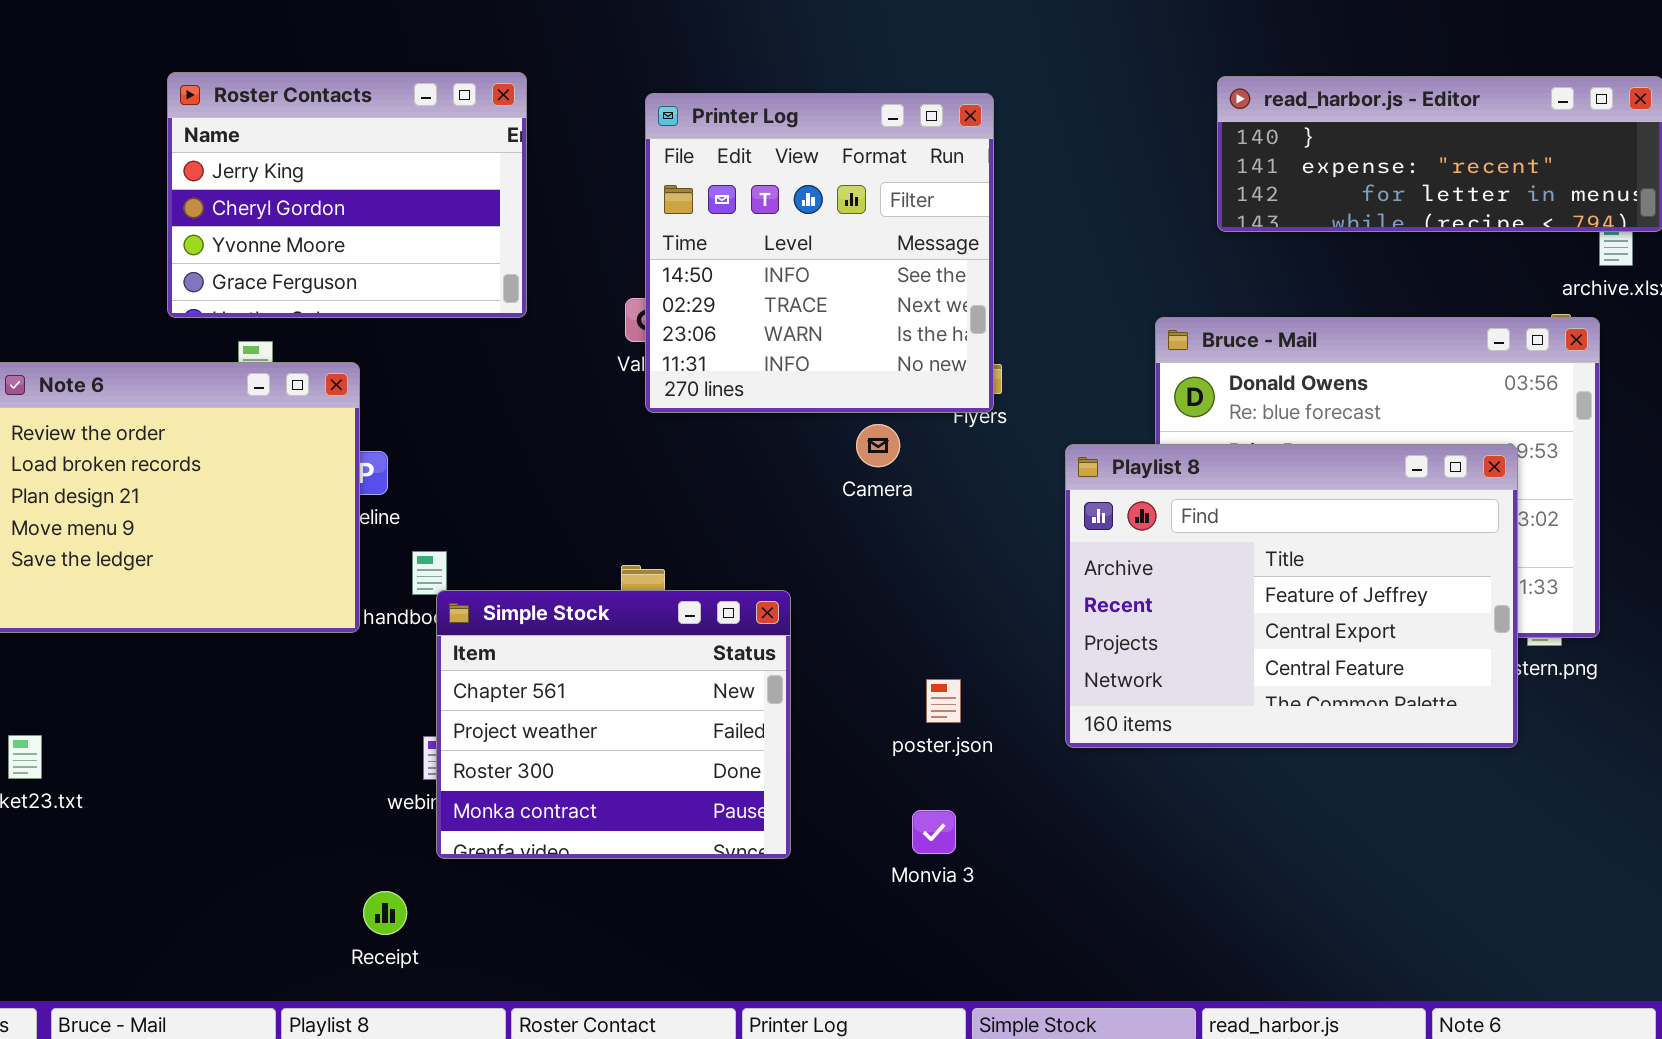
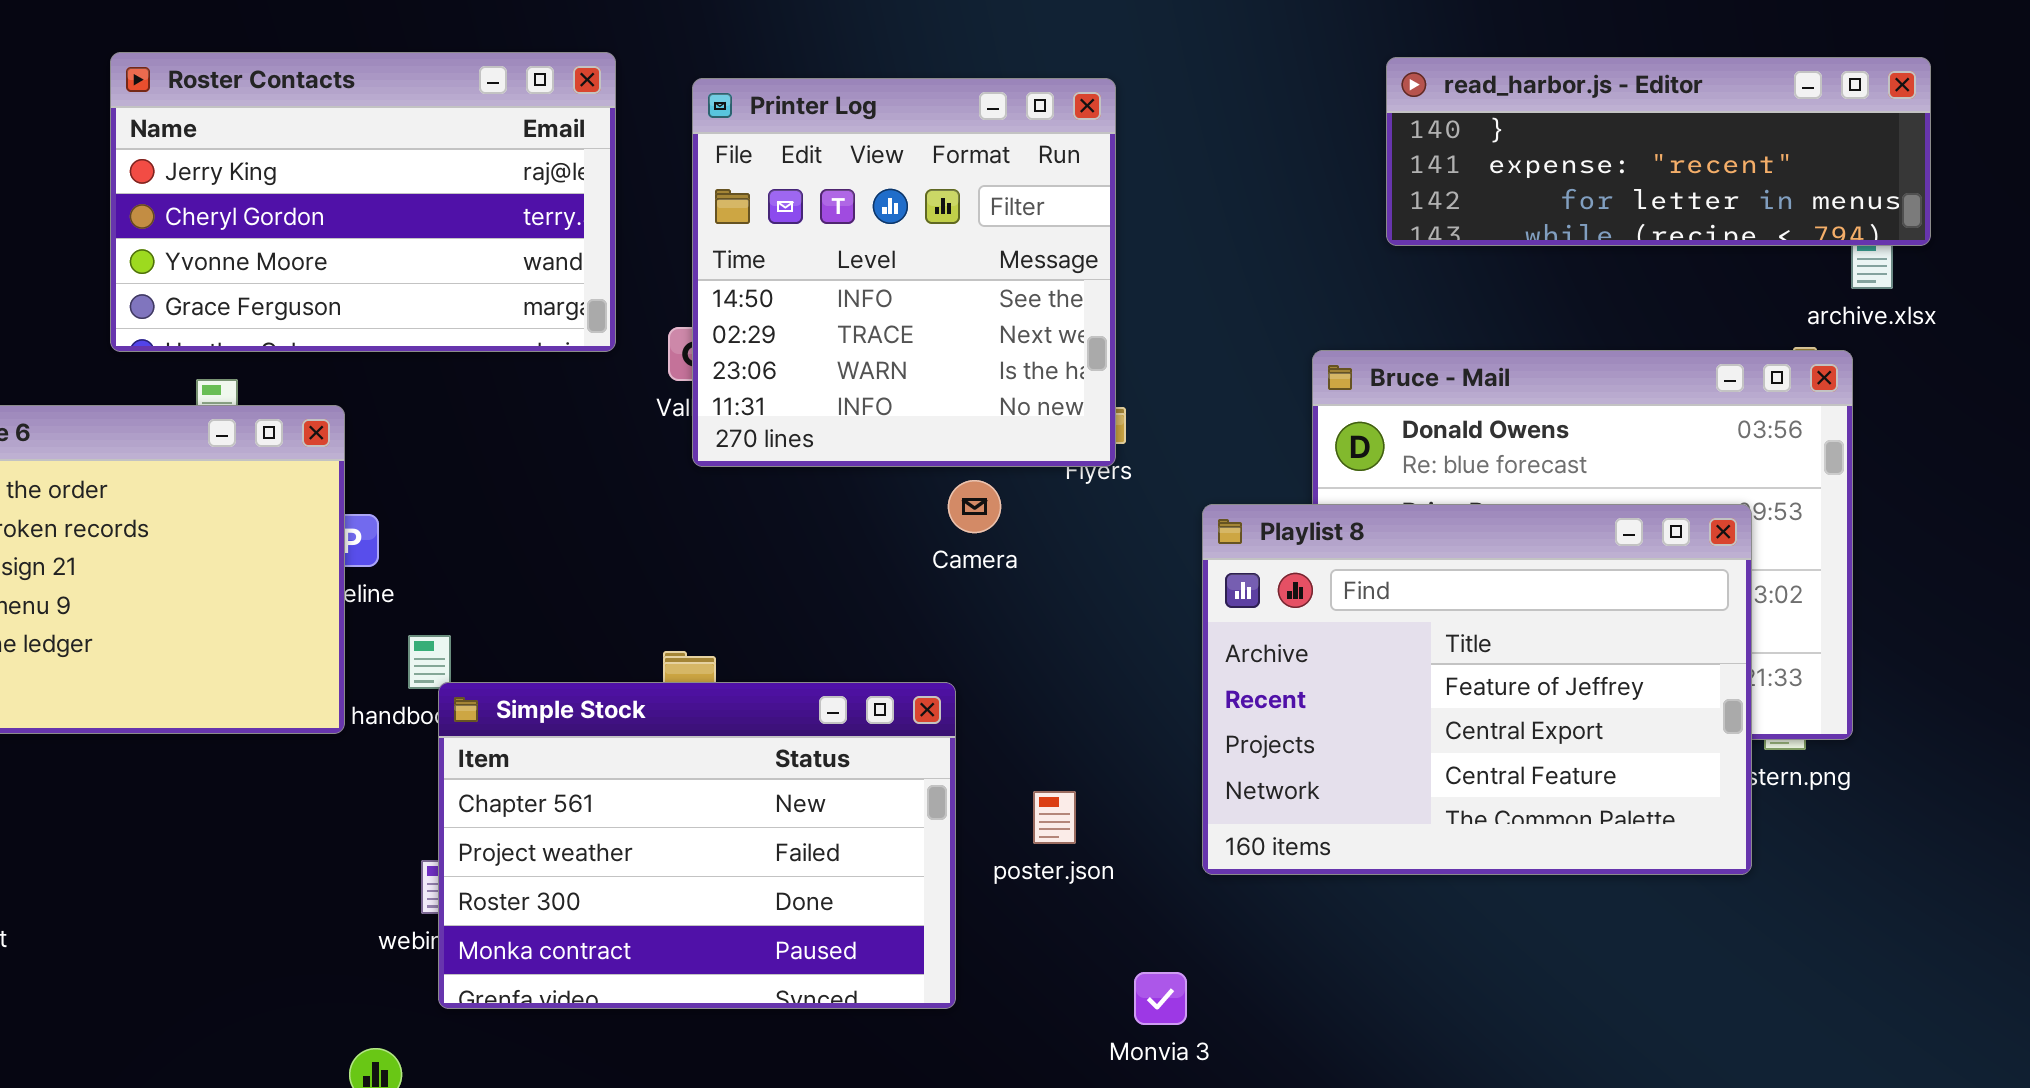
Roster Contacts: [167,72,527,318] -> [110,52,616,352], resized
Simple Stock: [436,590,791,859] -> [438,682,956,1009], resized
Monvia 3: [912,810,956,854] -> [1134,972,1187,1025], moved

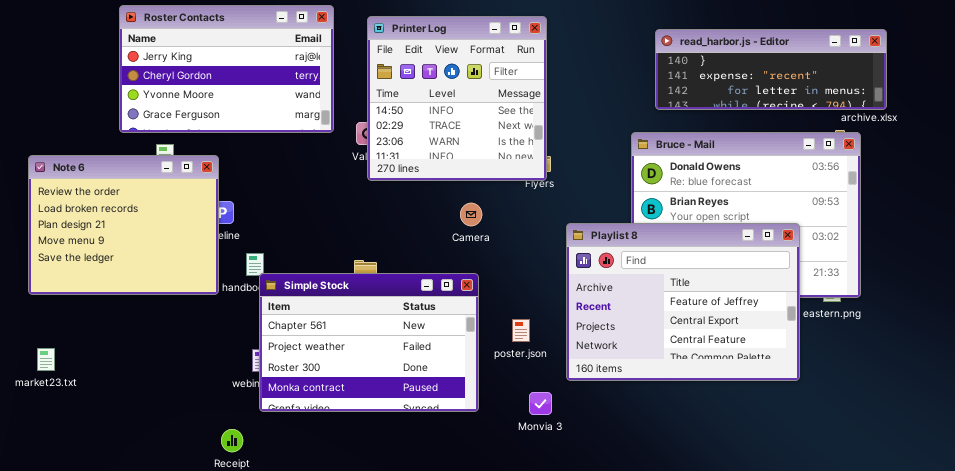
read_harbor.js - Editor: [1386,57,1931,246] -> [655,29,887,110], moved
Camera: [948,480,1001,533] -> [460,203,482,226], moved
Playlist 8: [1202,504,1752,875] -> [566,223,800,381], moved
Monvia 3: [1134,972,1187,1025] -> [529,392,552,415], moved

